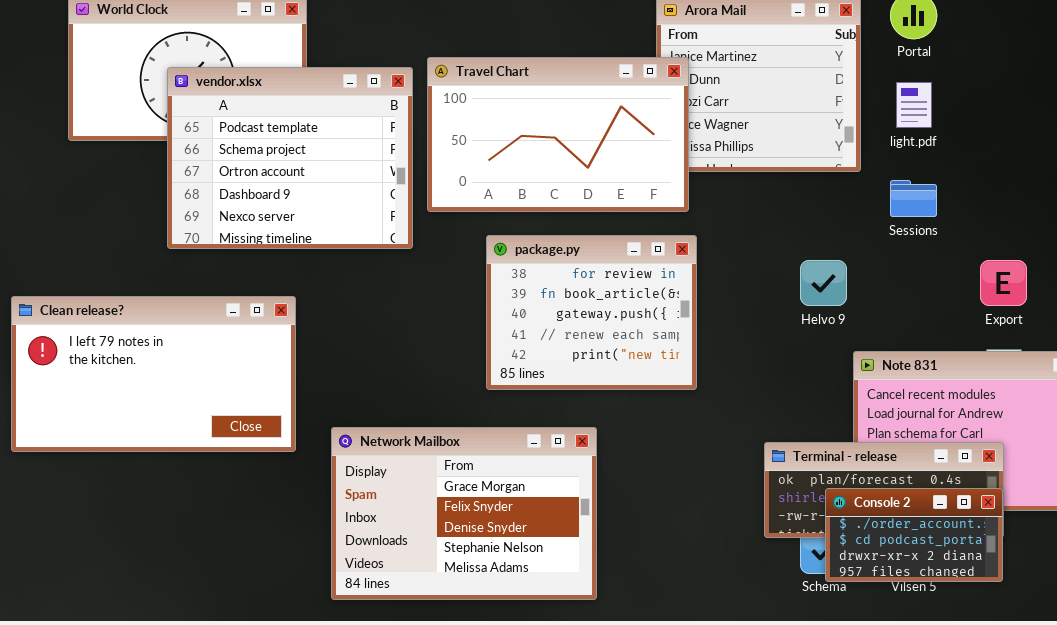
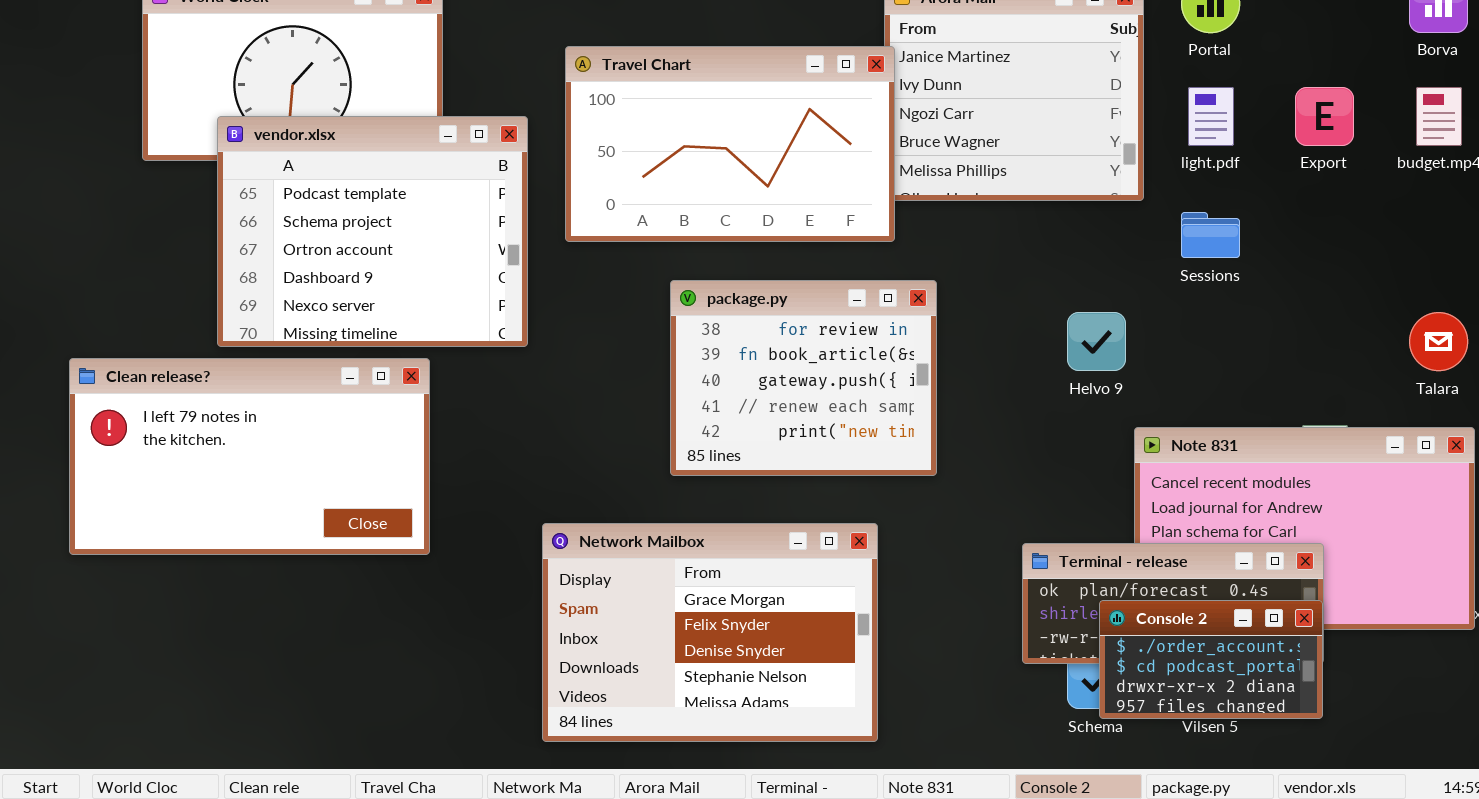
Travel Chart: [427,57,689,212] -> [565,46,895,242], moved
vendor.xlsx: [167,67,413,249] -> [217,116,528,347], moved
Export: [980,260,1027,306] -> [1295,87,1354,146], moved
Network Mailbox: [331,427,597,600] -> [542,523,878,742], moved

